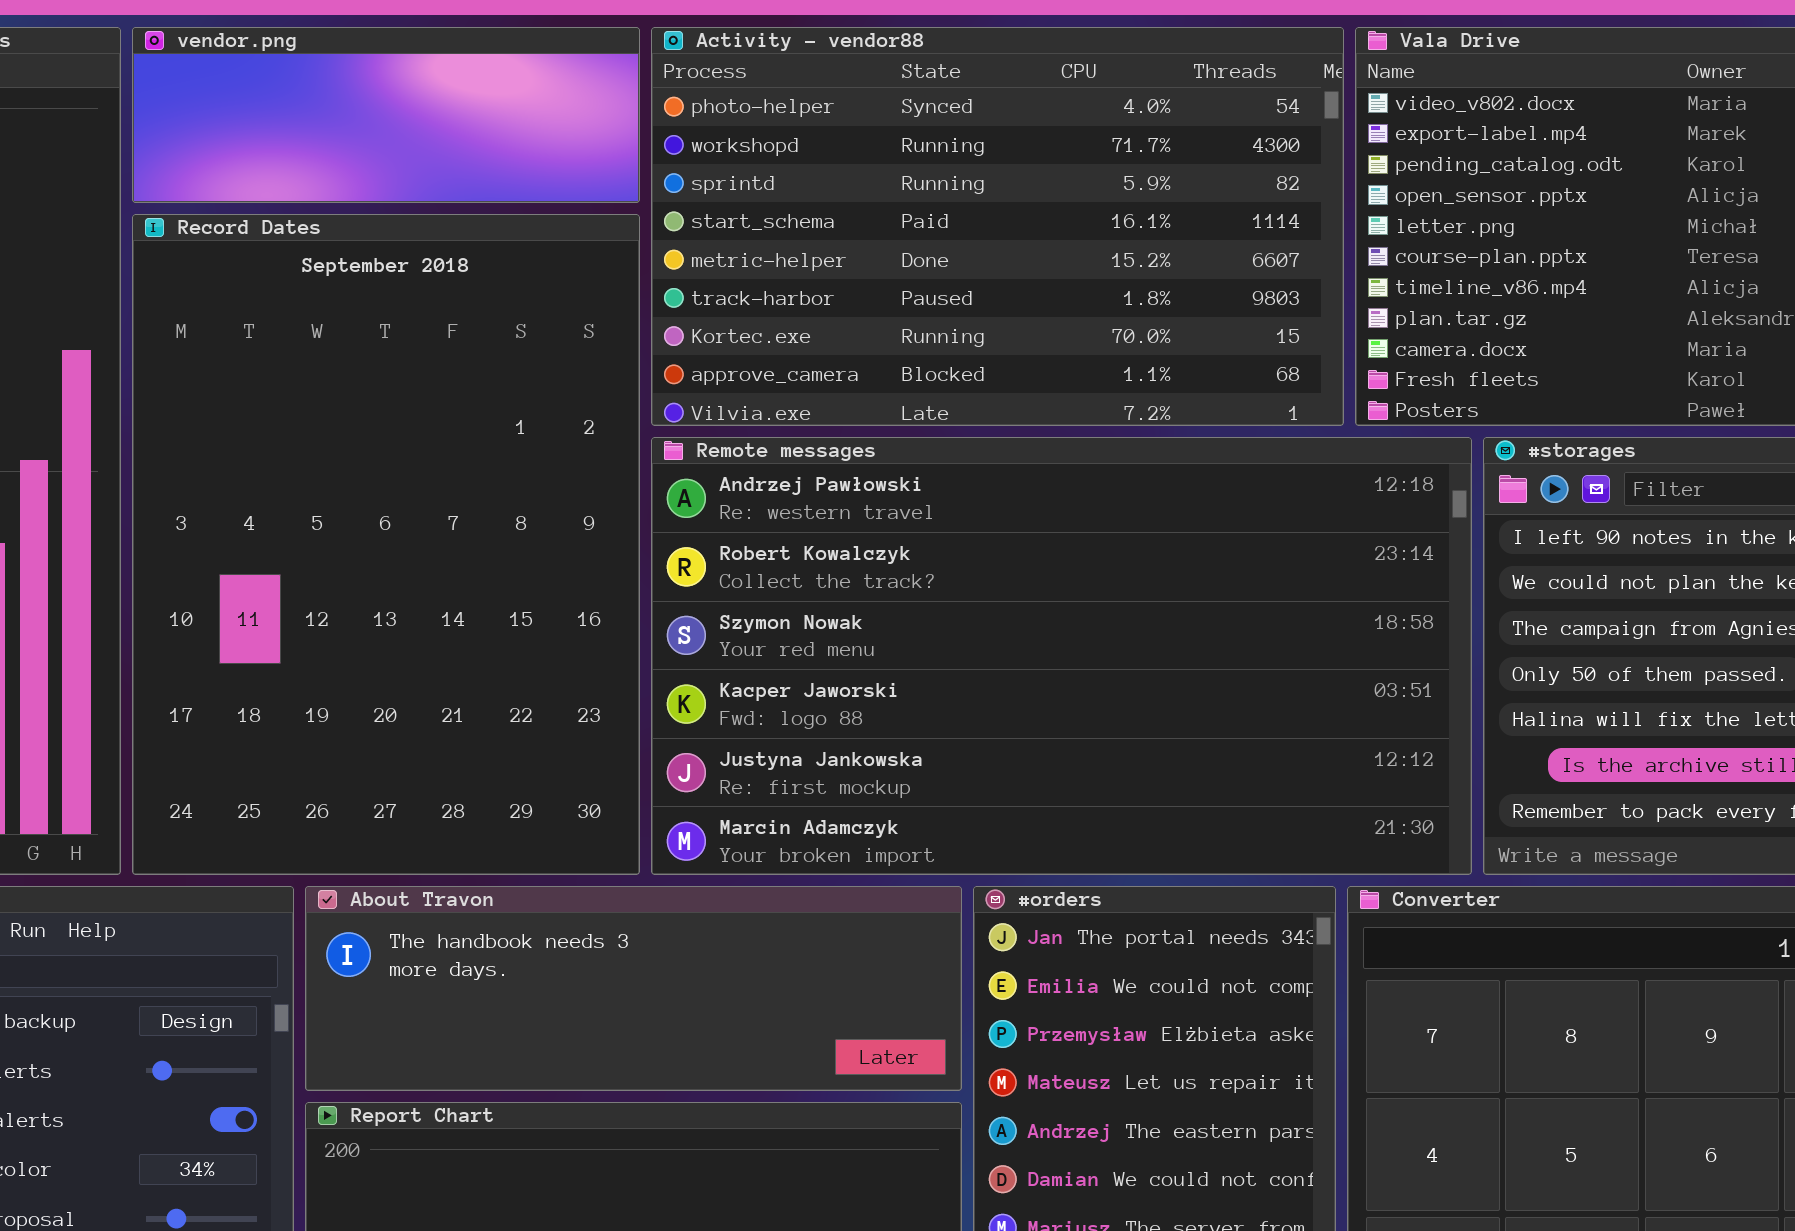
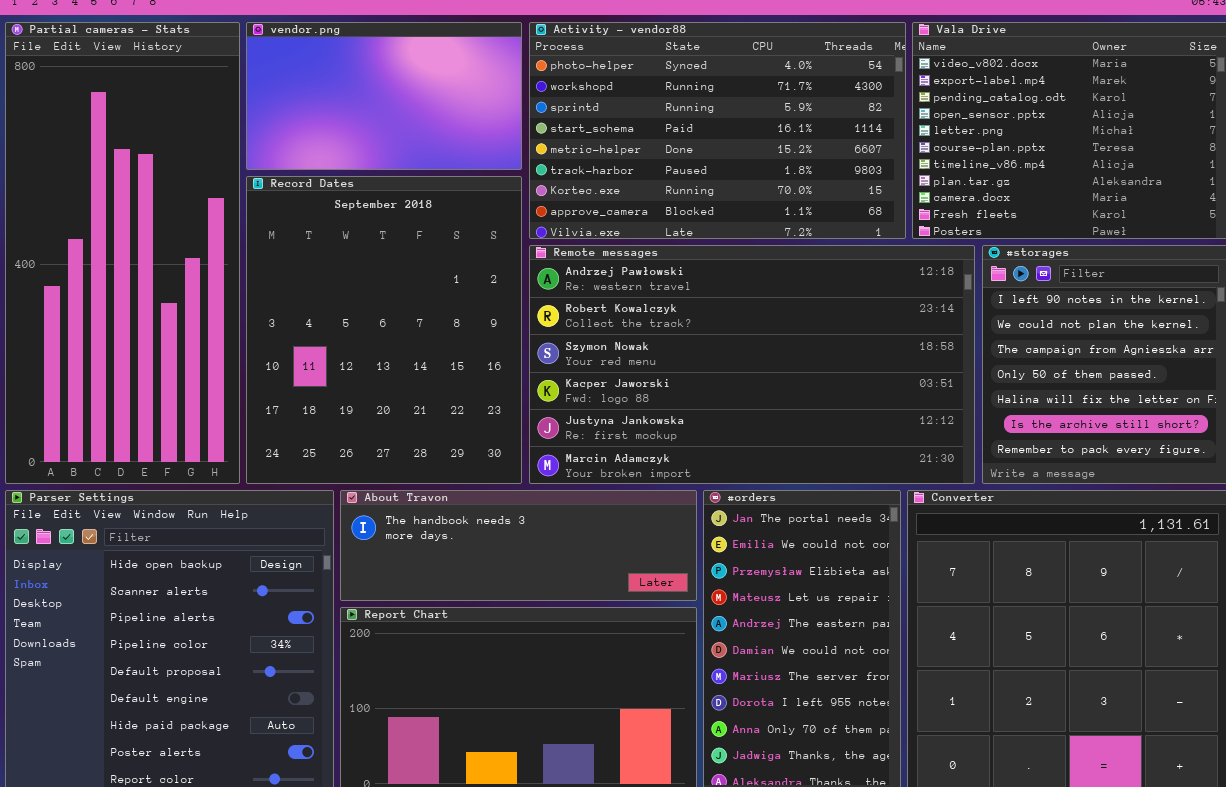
vendor.png: [132,27,640,203] -> [246,22,522,170], resized
Record Dates: [132,214,640,875] -> [246,176,522,484], resized

